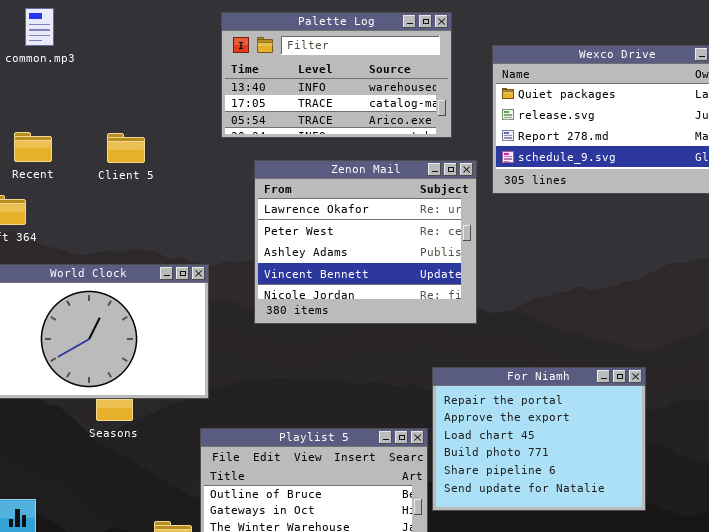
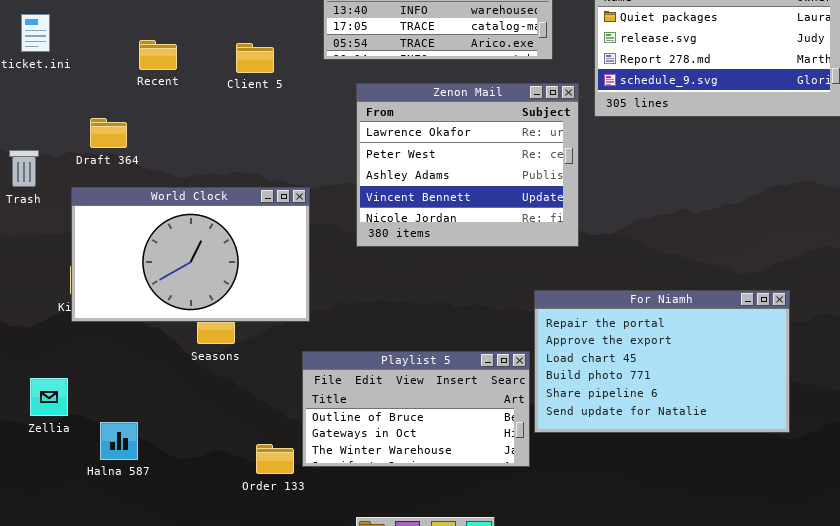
Recent: [14,132,52,162] -> [139,40,177,70], moved
Client 5: [107,133,145,163] -> [236,43,274,73], moved
For Niamh: [432,367,646,511] -> [534,290,790,433], resized

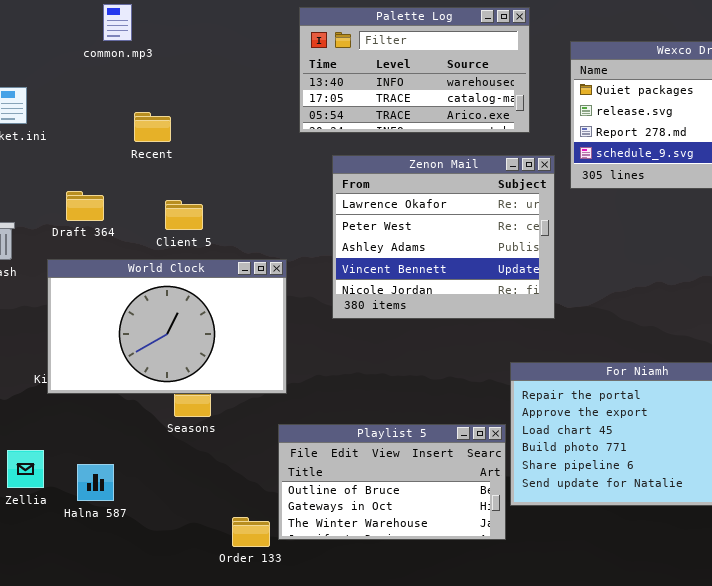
Recent: [139,40,177,70] -> [134,112,171,142], moved
Client 5: [236,43,274,73] -> [165,200,203,230], moved
Halna 587: [100,422,138,460] -> [77,464,114,501], moved

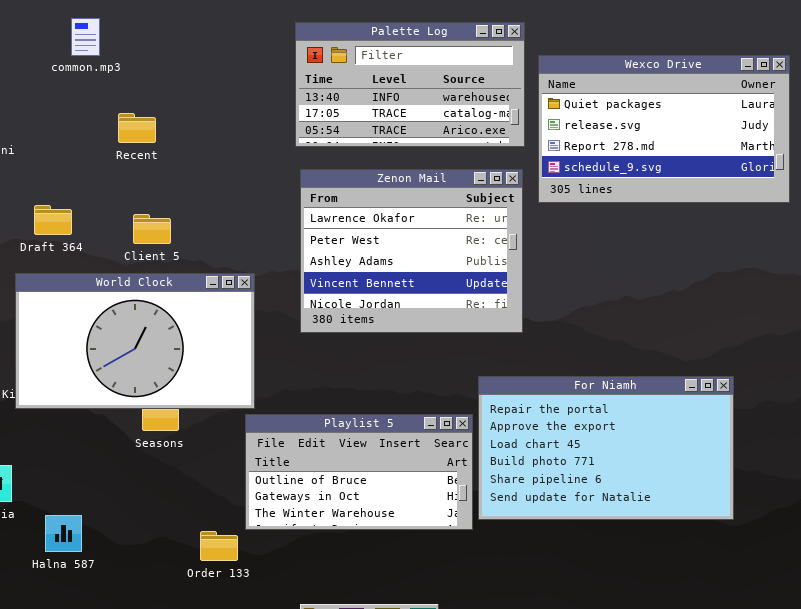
Palette Log: [299,7,530,133] -> [295,22,525,147], moved
Recent: [134,112,171,142] -> [118,113,156,143], moved
Playlist 5: [278,424,506,540] -> [245,414,473,530], moved
Halna 587: [77,464,114,501] -> [45,515,82,552], moved

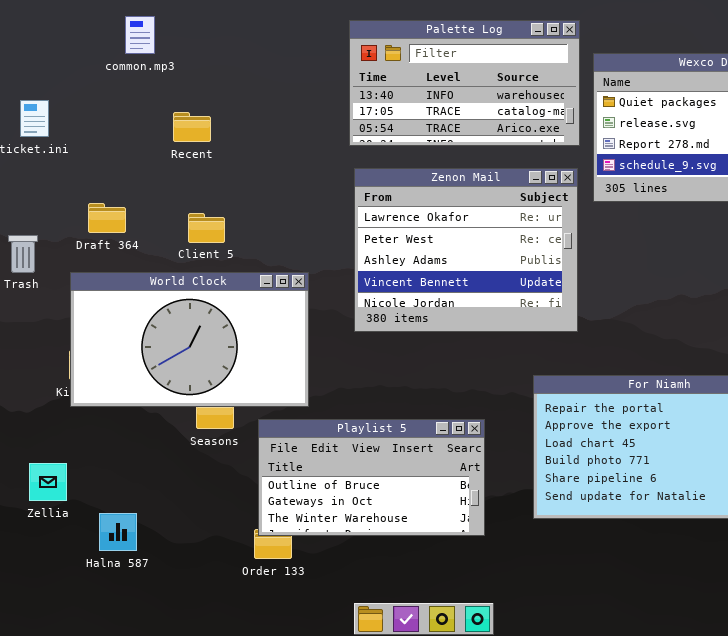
Playlist 5: [245,414,473,530] -> [258,419,485,536], moved

